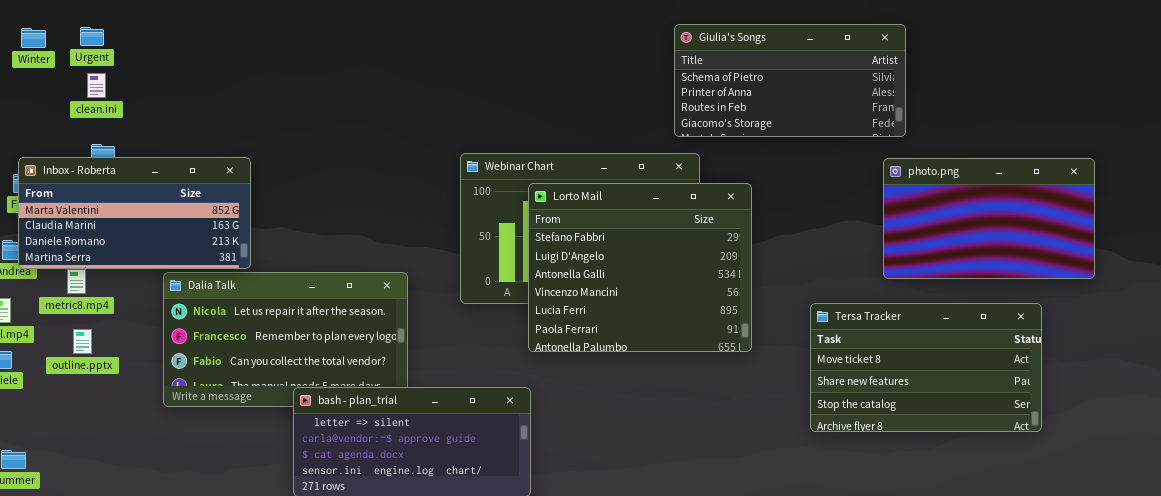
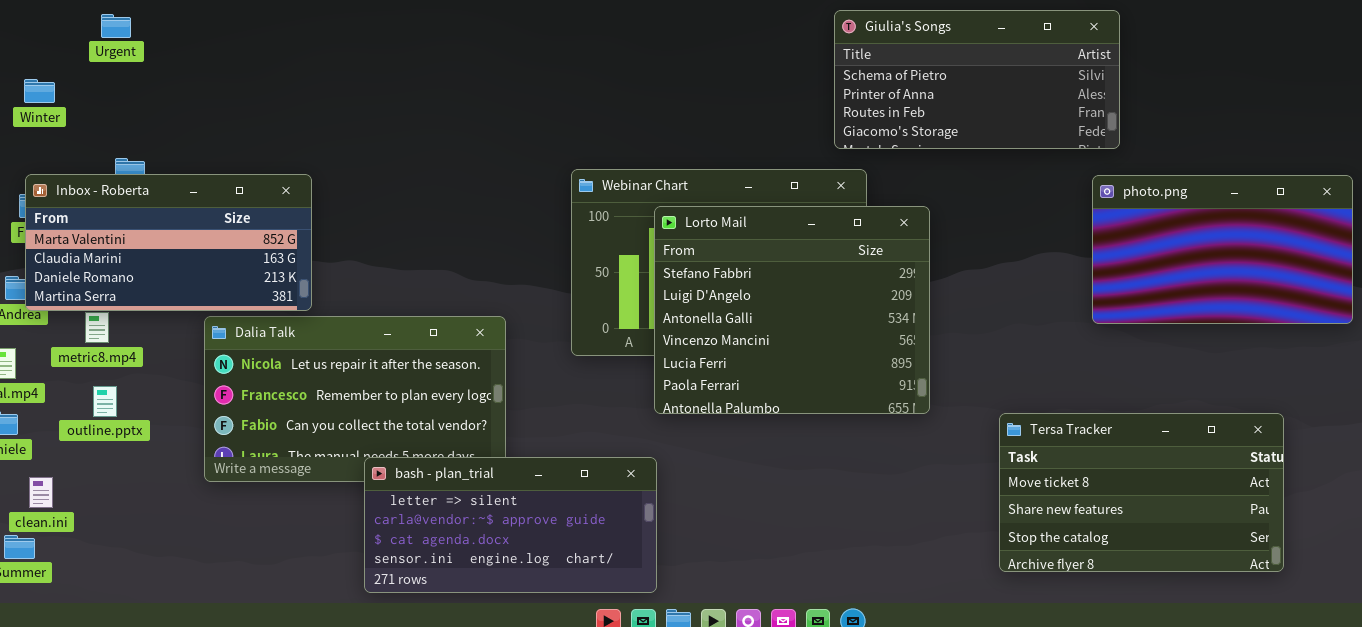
Winter: [21,28,46,48] -> [24,79,55,103], moved
clean.ini: [87,73,106,98] -> [29,477,53,508], moved
Tersa Tracker: [810,303,1042,432] -> [999,413,1284,572], moved

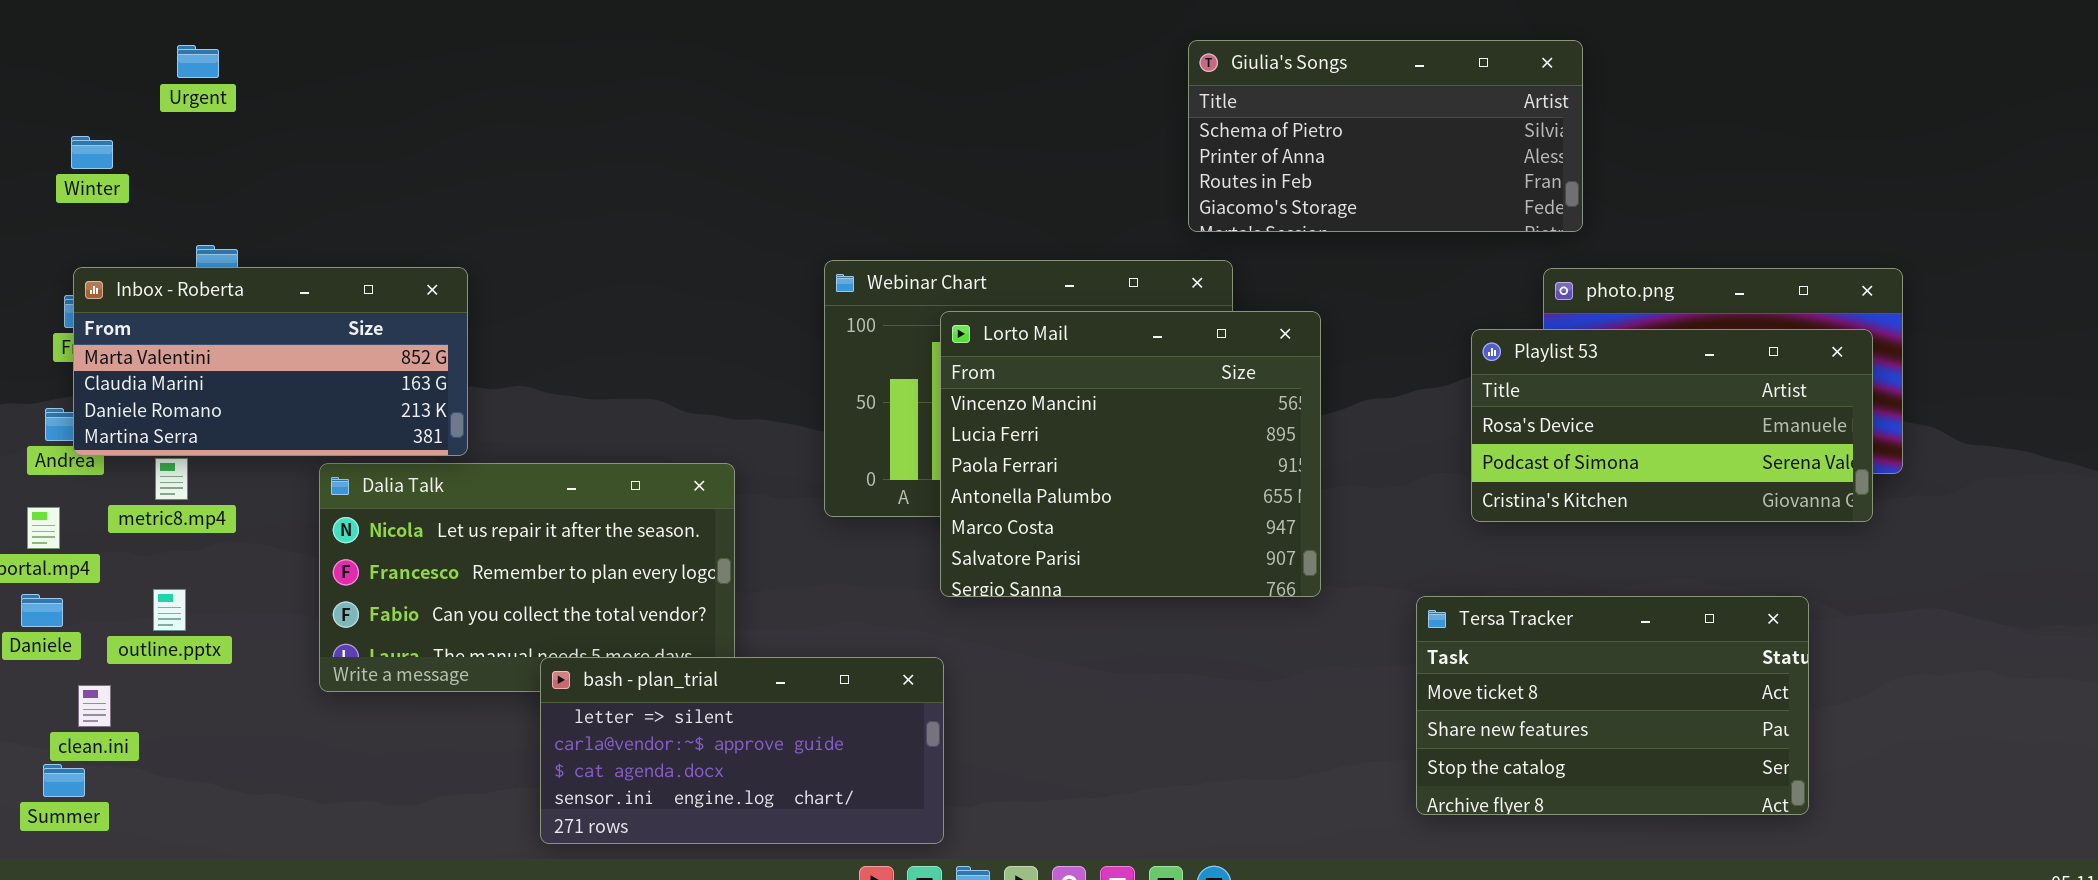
Lorto Mail: [654,206,930,414] -> [940,311,1321,597], scrolled down 3 rows
Playlist 53: none -> [1471,329,1873,522], opened
outline.pptx: [93,386,117,417] -> [153,589,186,631], moved

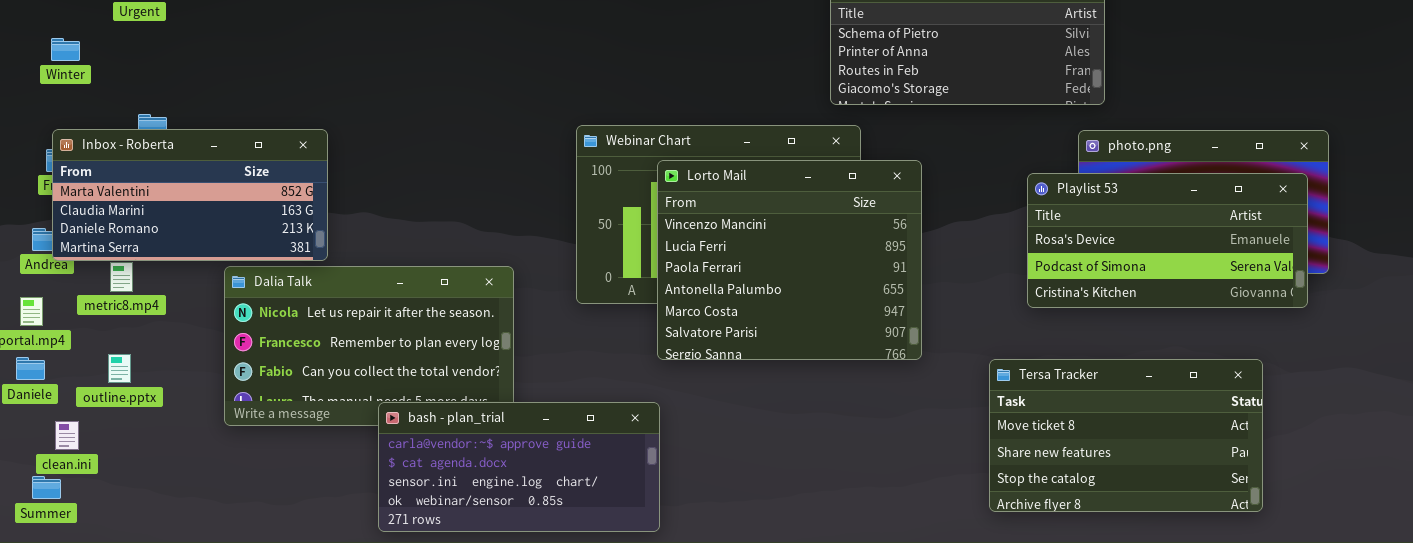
bash - plan_trial: [540,657,944,844] -> [378,402,660,532], scrolled down 1 row

